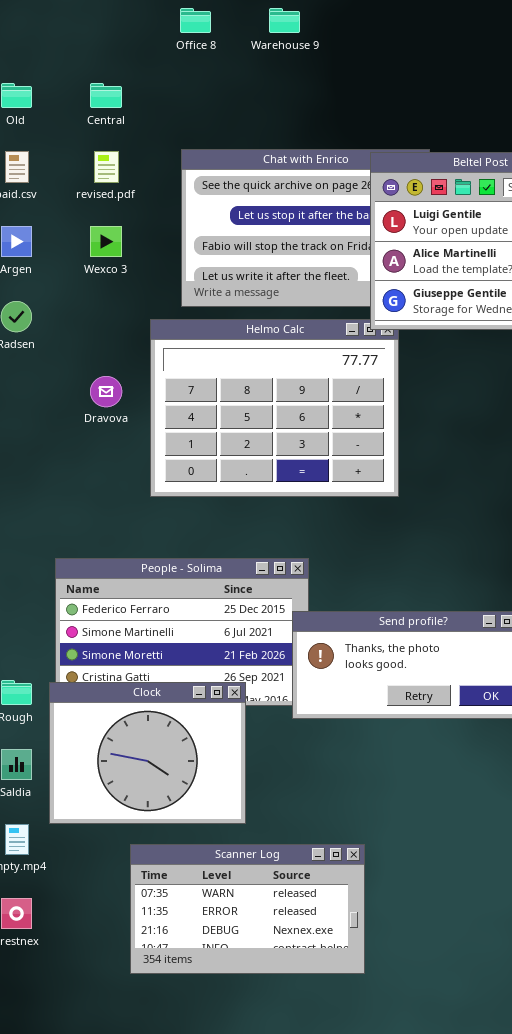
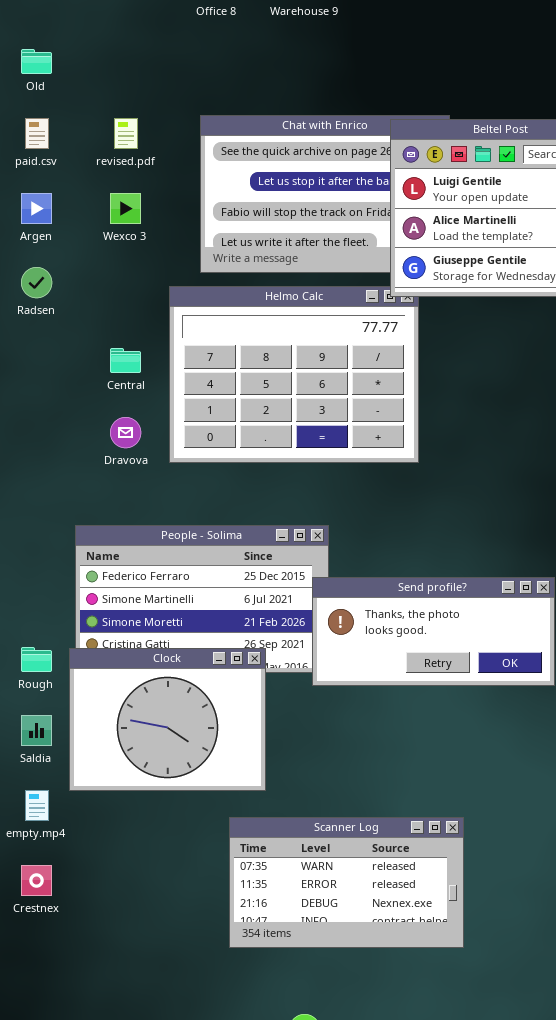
Central: [90,83,122,108] -> [110,348,141,373], moved
Dravova: [90,376,122,407] -> [110,417,141,448], moved
Scanner Log: [130,844,365,974] -> [229,817,464,948], moved

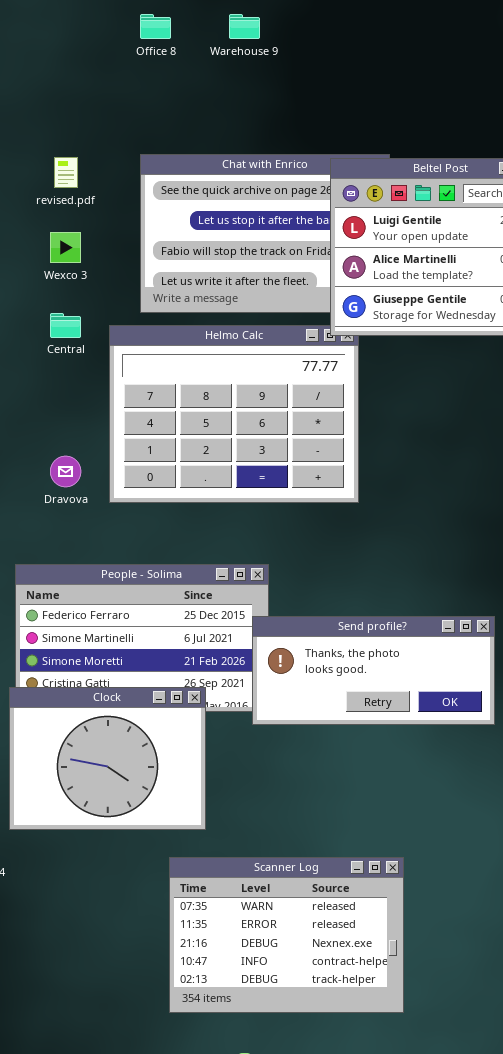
Central: [110,348,141,373] -> [50,313,81,338], moved
Scanner Log: [229,817,464,948] -> [169,857,404,1013], resized

